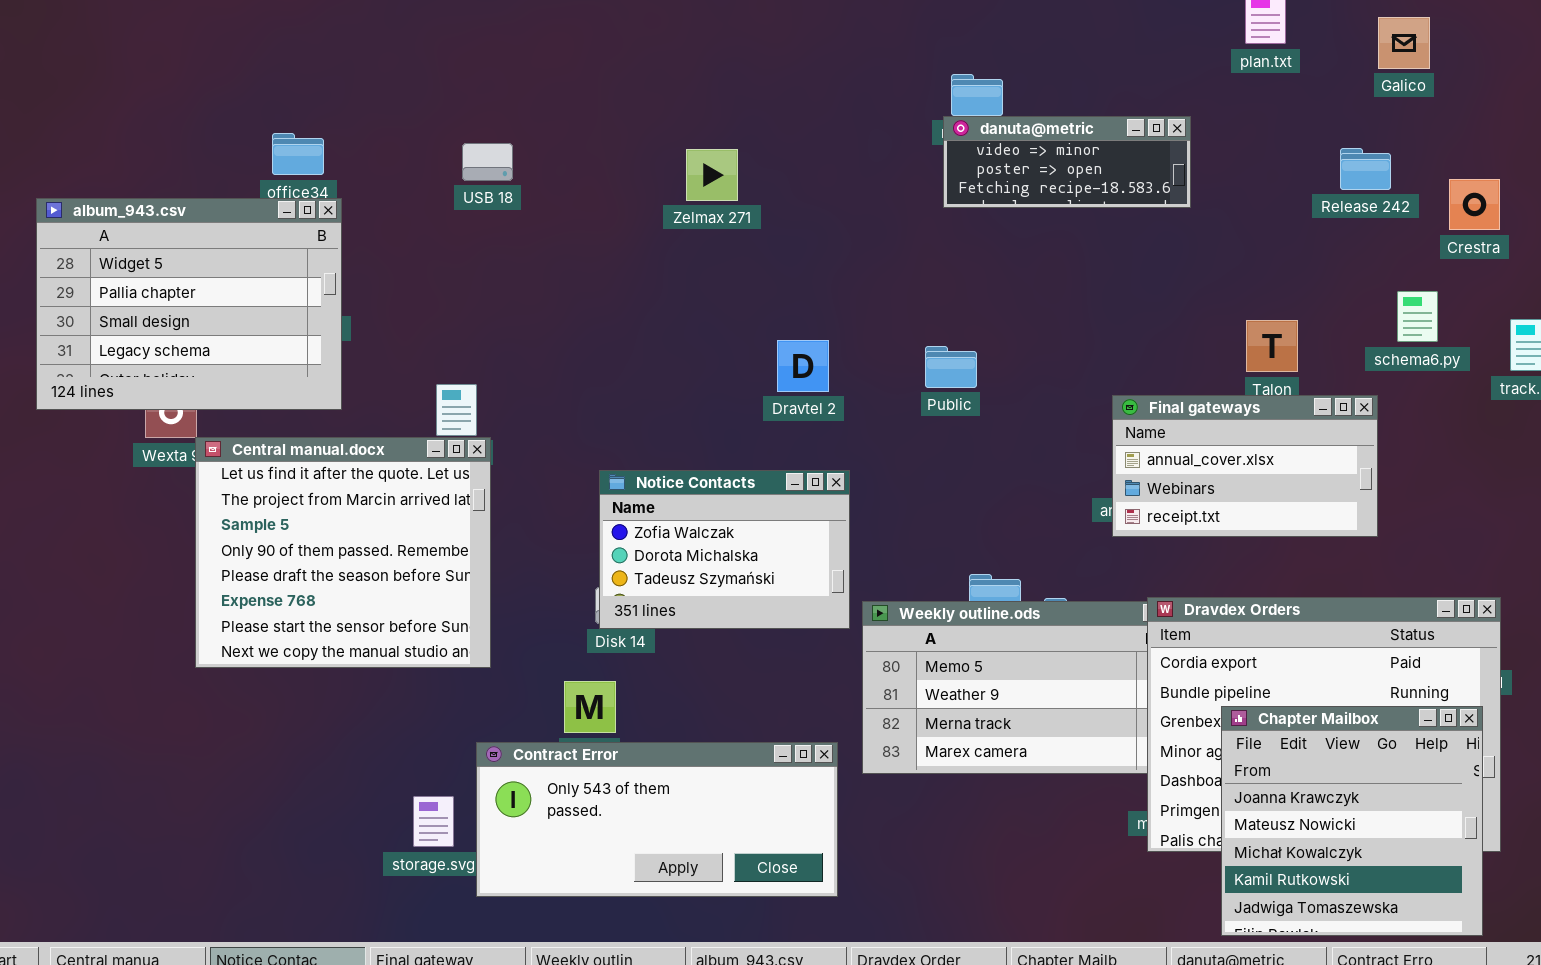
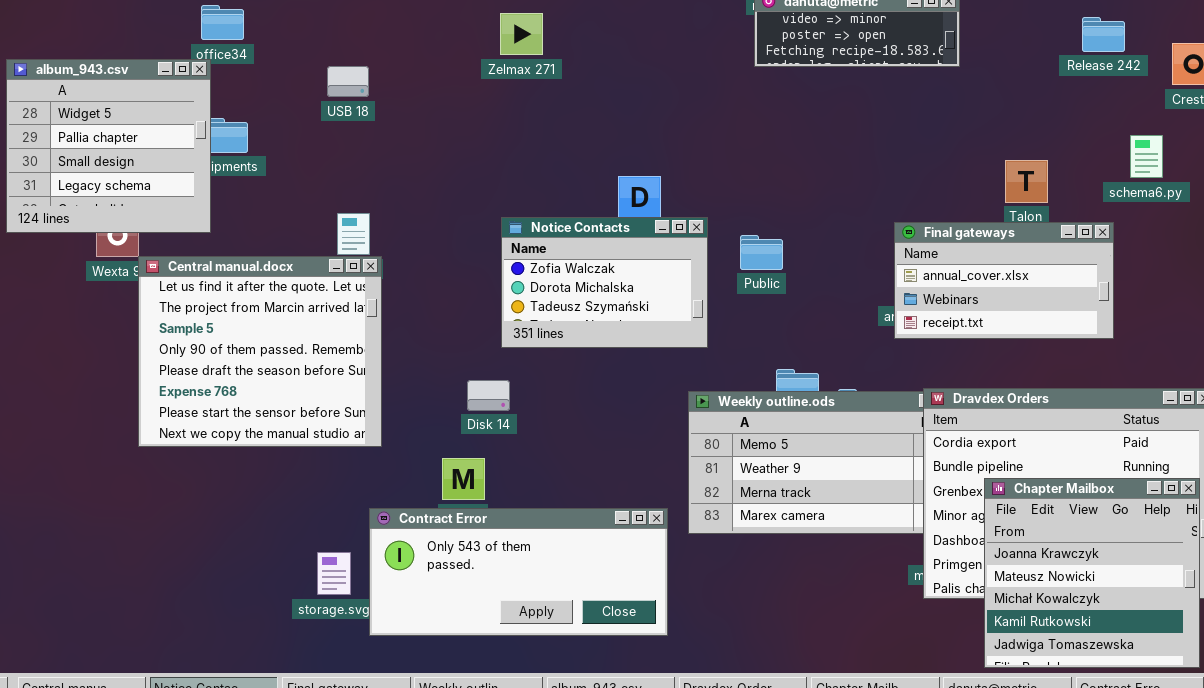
USB 18: [462,143,513,181] -> [327,66,369,97], moved
Zelmax 271: [686,149,738,201] -> [500,13,543,55], moved
album_943.csv: [36,198,342,410] -> [6,59,211,233], resized
Public: [925,346,977,388] -> [740,235,783,270], moved
Notice Contacts: [599,470,850,629] -> [501,217,708,348], moved

